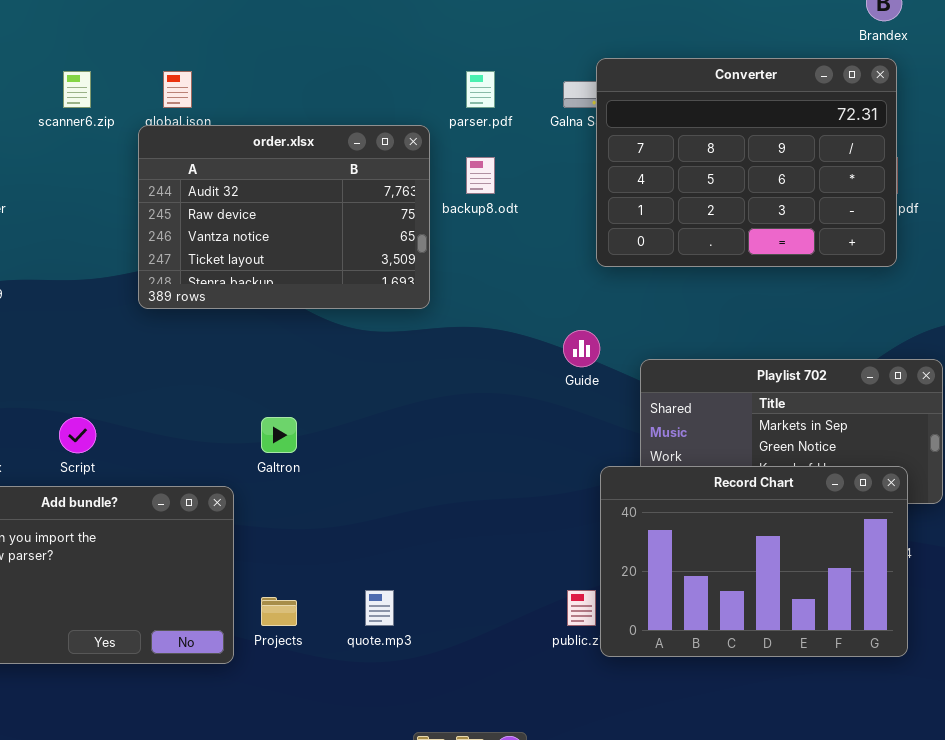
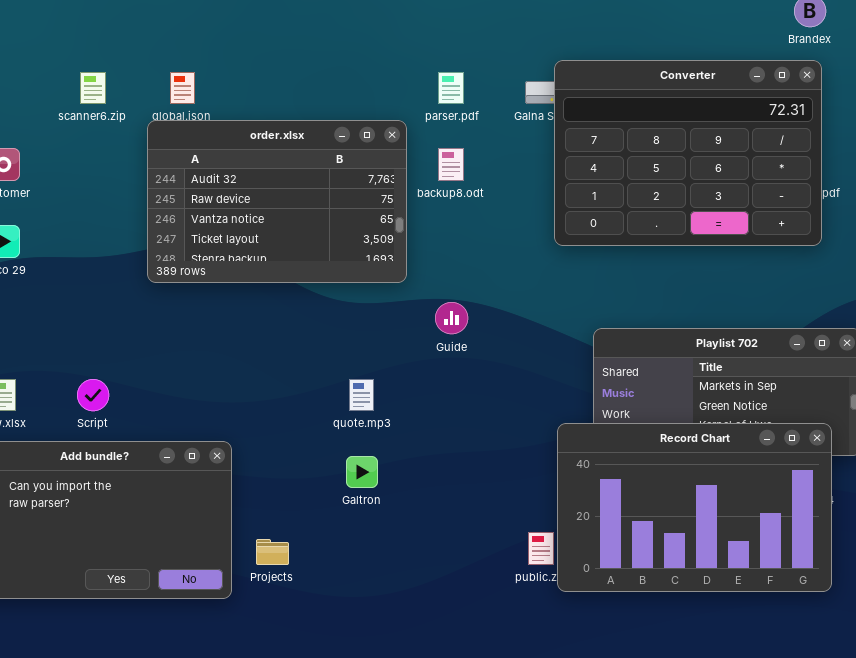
Guide: [563,330,600,367] -> [435,302,468,334], moved
Galtron: [261,417,297,453] -> [346,456,378,488], moved
quote.mp3: [365,590,394,626] -> [349,379,374,411], moved

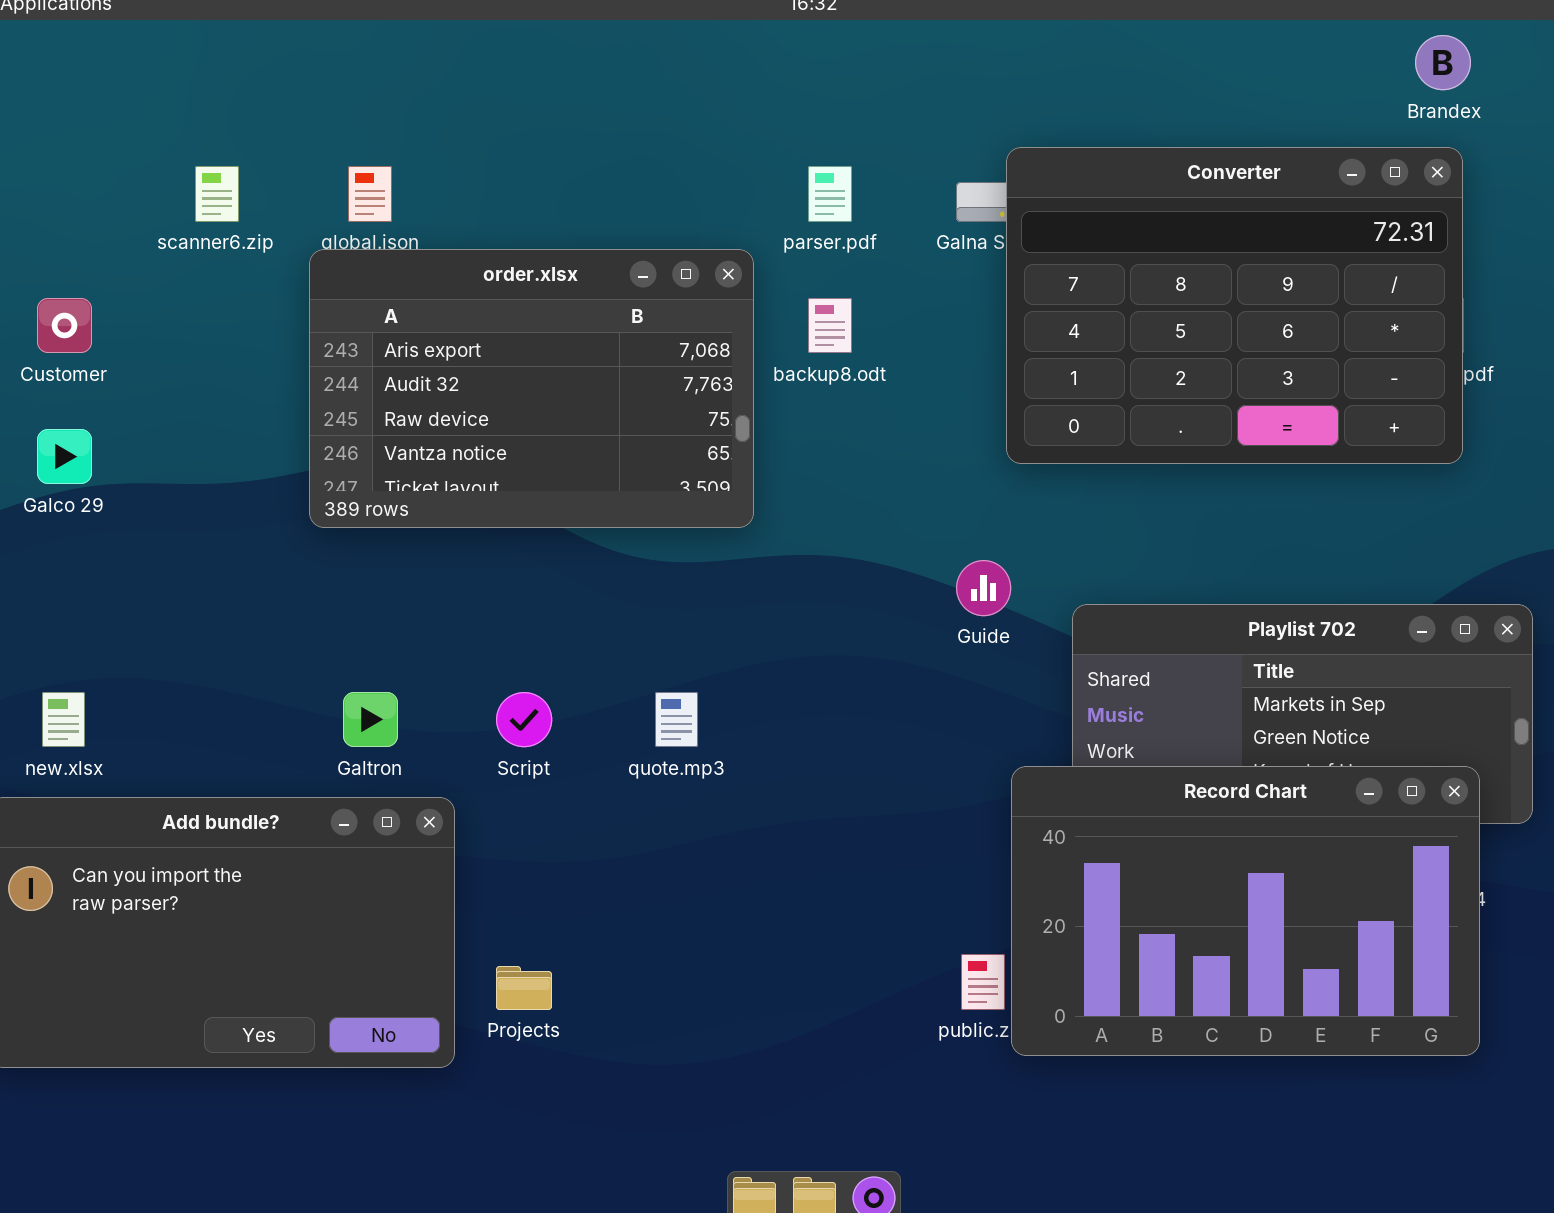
order.xlsx: [147,120,407,283] -> [309,249,754,528], scrolled up 1 row
Guide: [435,302,468,334] -> [956,560,1011,616], moved
Script: [77,379,109,411] -> [496,692,552,747], moved
Galtron: [346,456,378,488] -> [343,692,398,747], moved

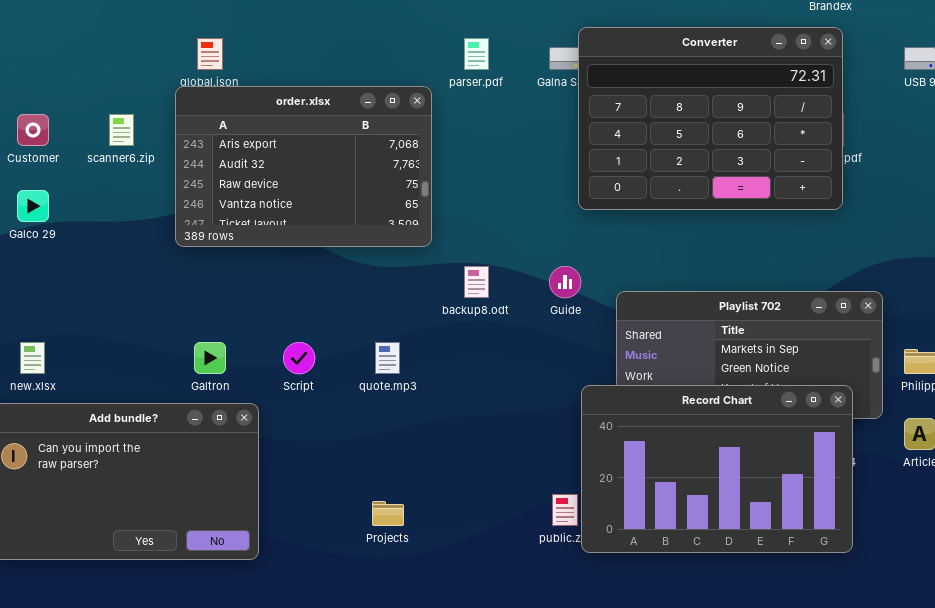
scanner6.zip: [195,166,239,222] -> [109,114,134,146], moved
backup8.odt: [808,298,852,353] -> [464,266,489,298], moved
Projects: [496,966,552,1010] -> [372,501,404,526], moved

